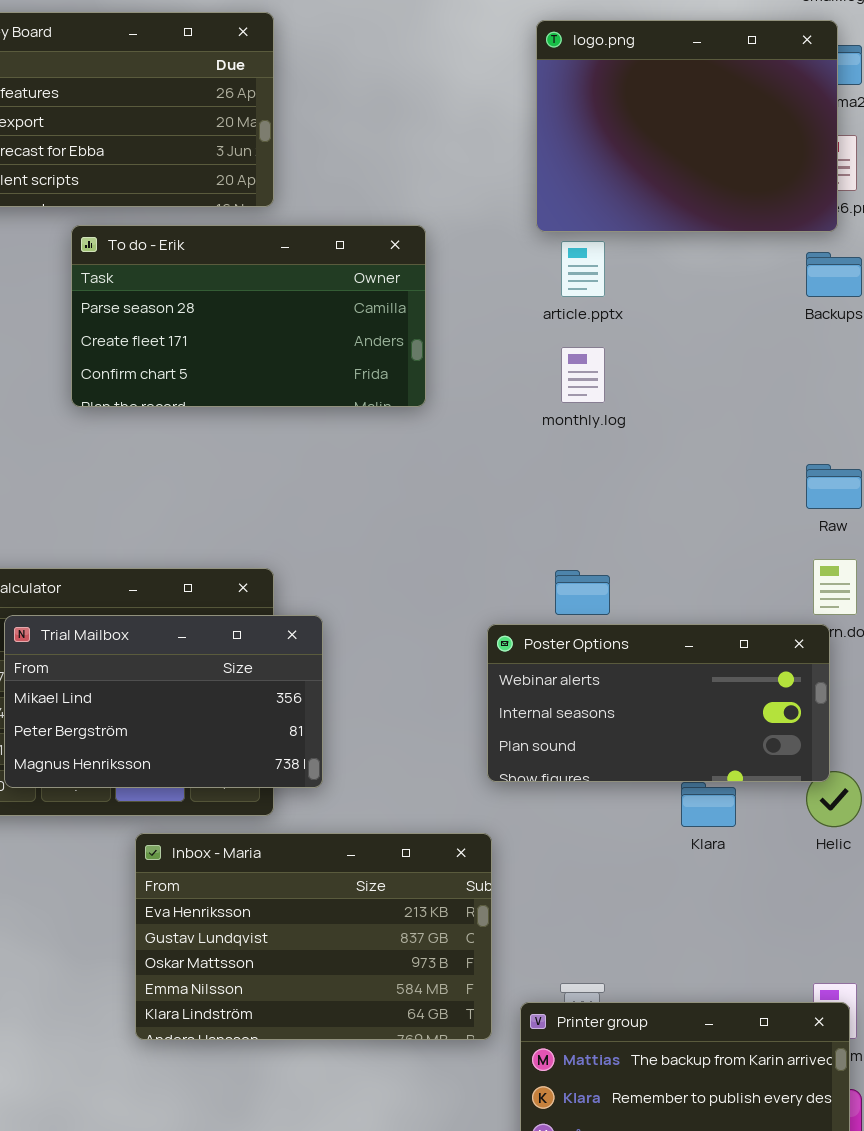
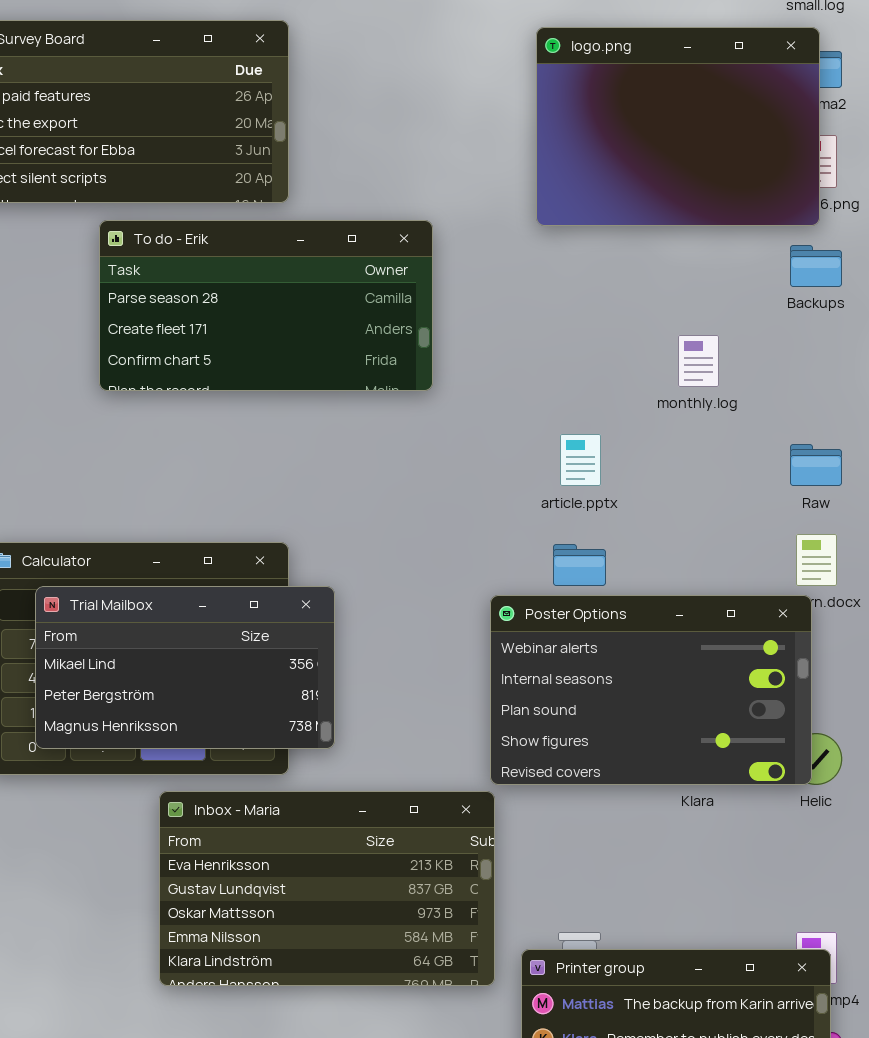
article.pptx: [561,241,605,297] -> [560,434,601,486], moved
monthly.log: [561,347,605,403] -> [678,335,719,387], moved
Poster Options: [487,624,830,782] -> [490,595,812,785], resized

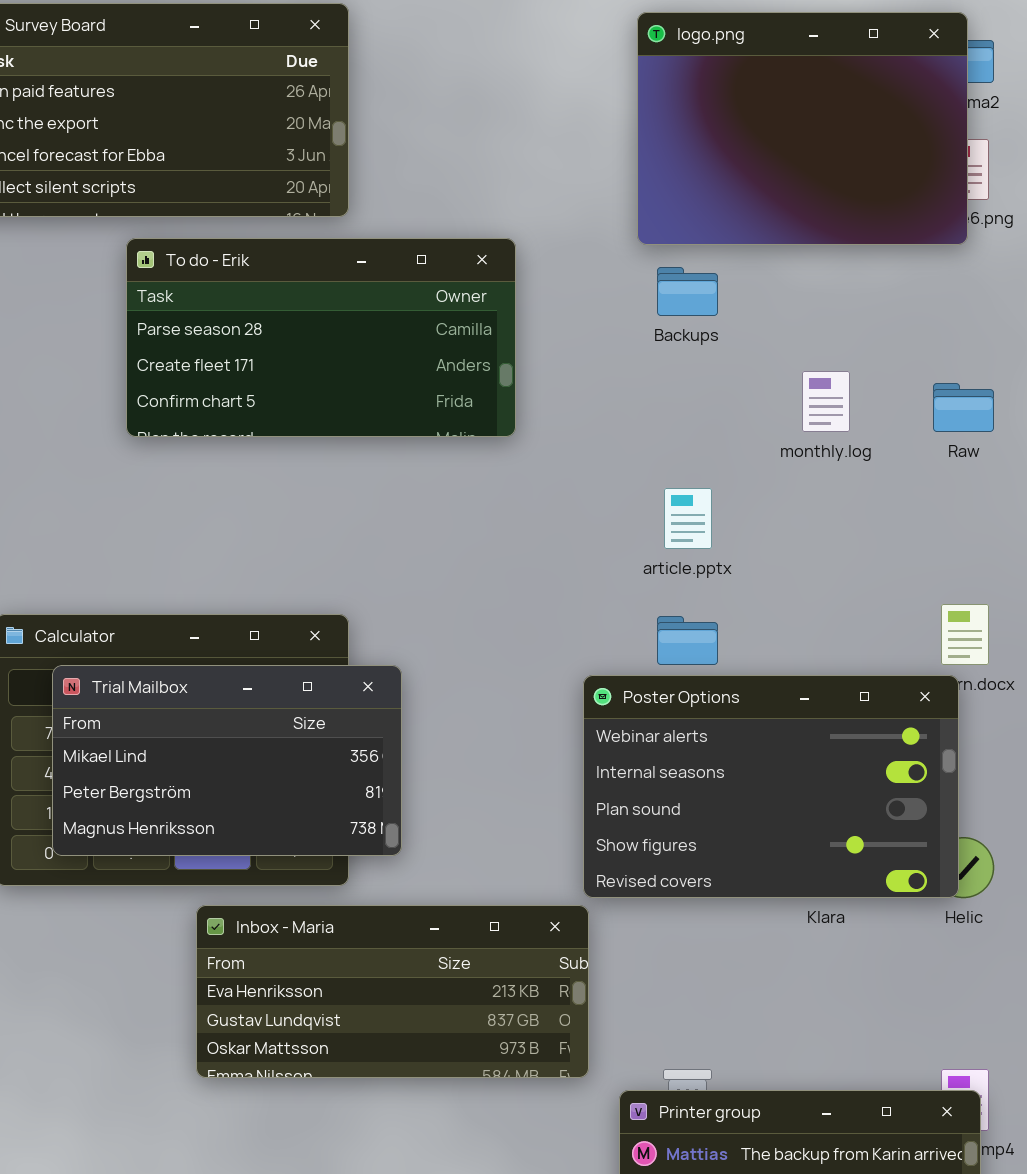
Backups: [790,245,842,287] -> [657,267,718,316], moved
Raw: [790,444,842,486] -> [933,383,994,432], moved
Inbox - Maria: [159,791,495,986] -> [196,905,589,1078], resized

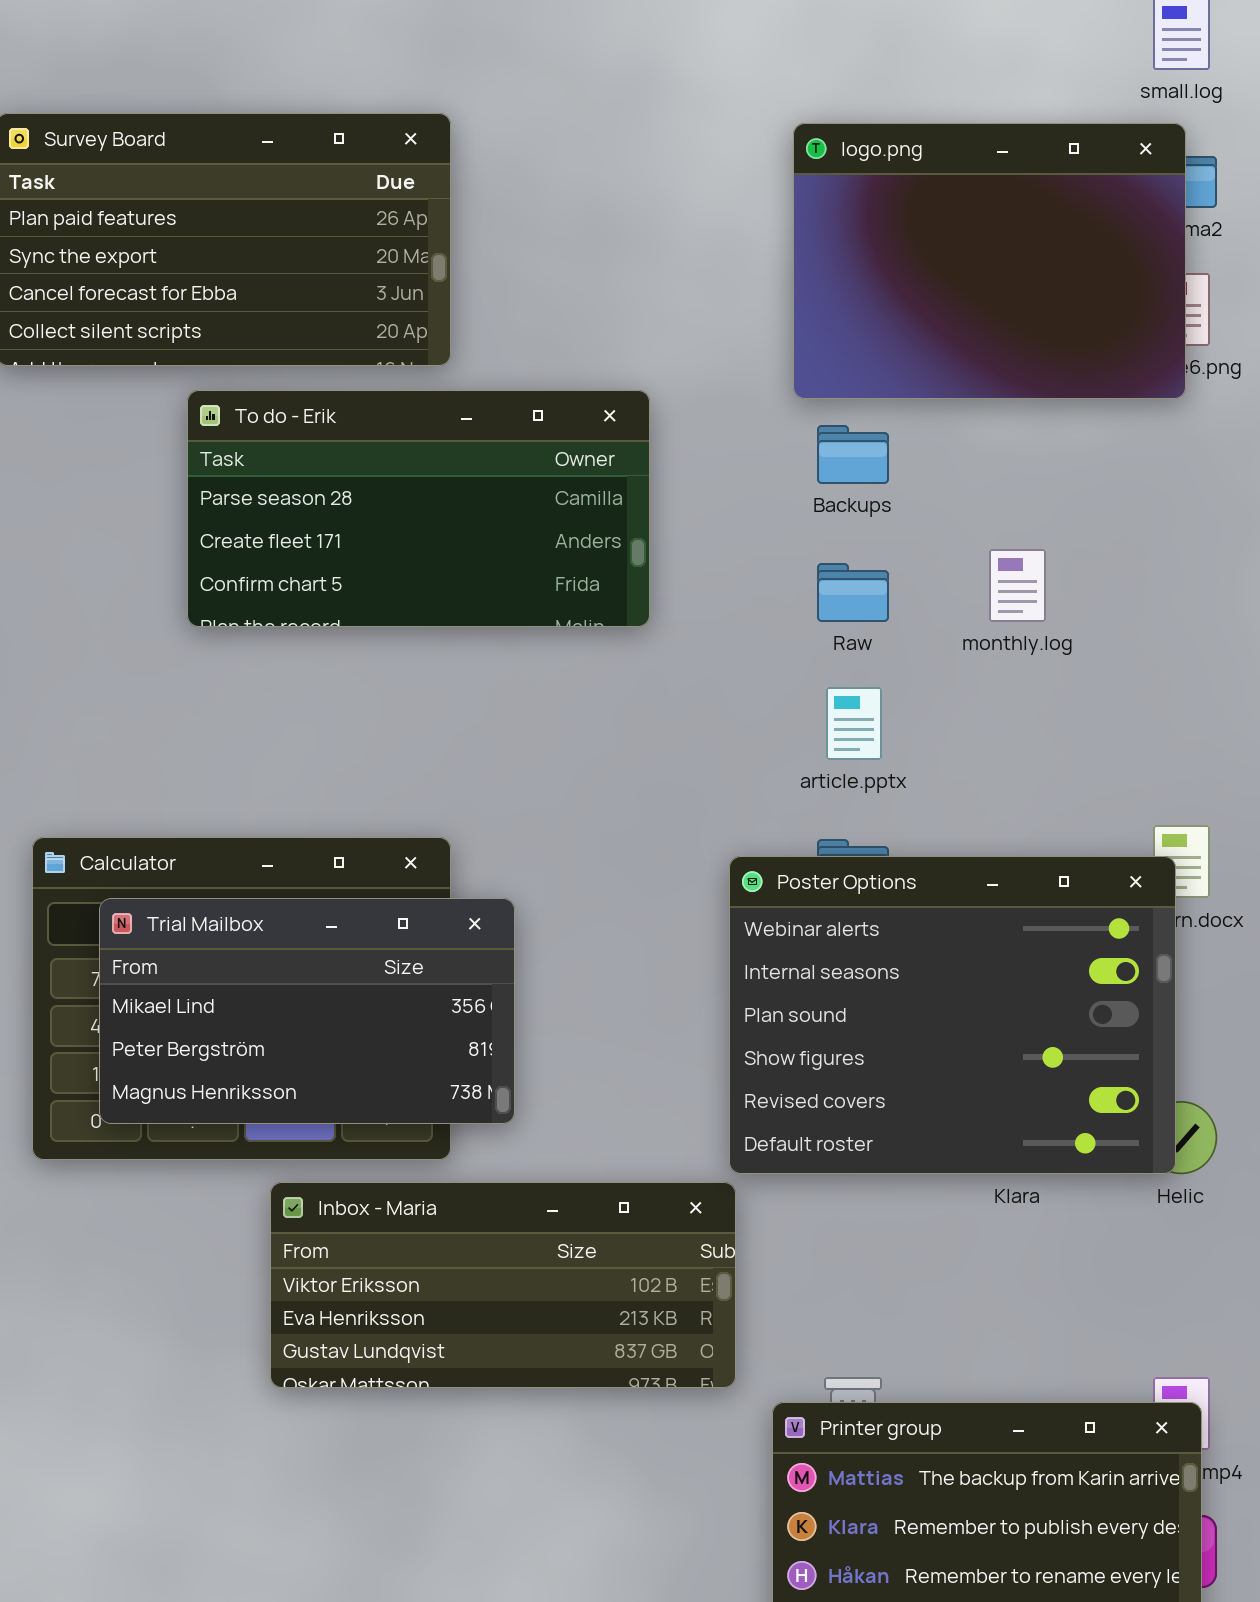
Raw: [933,383,994,432] -> [817,563,889,622], moved
Poster Options: [583,675,959,898] -> [729,856,1176,1174], resized
Inbox - Maria: [196,905,589,1078] -> [270,1182,736,1388], scrolled up 1 row

